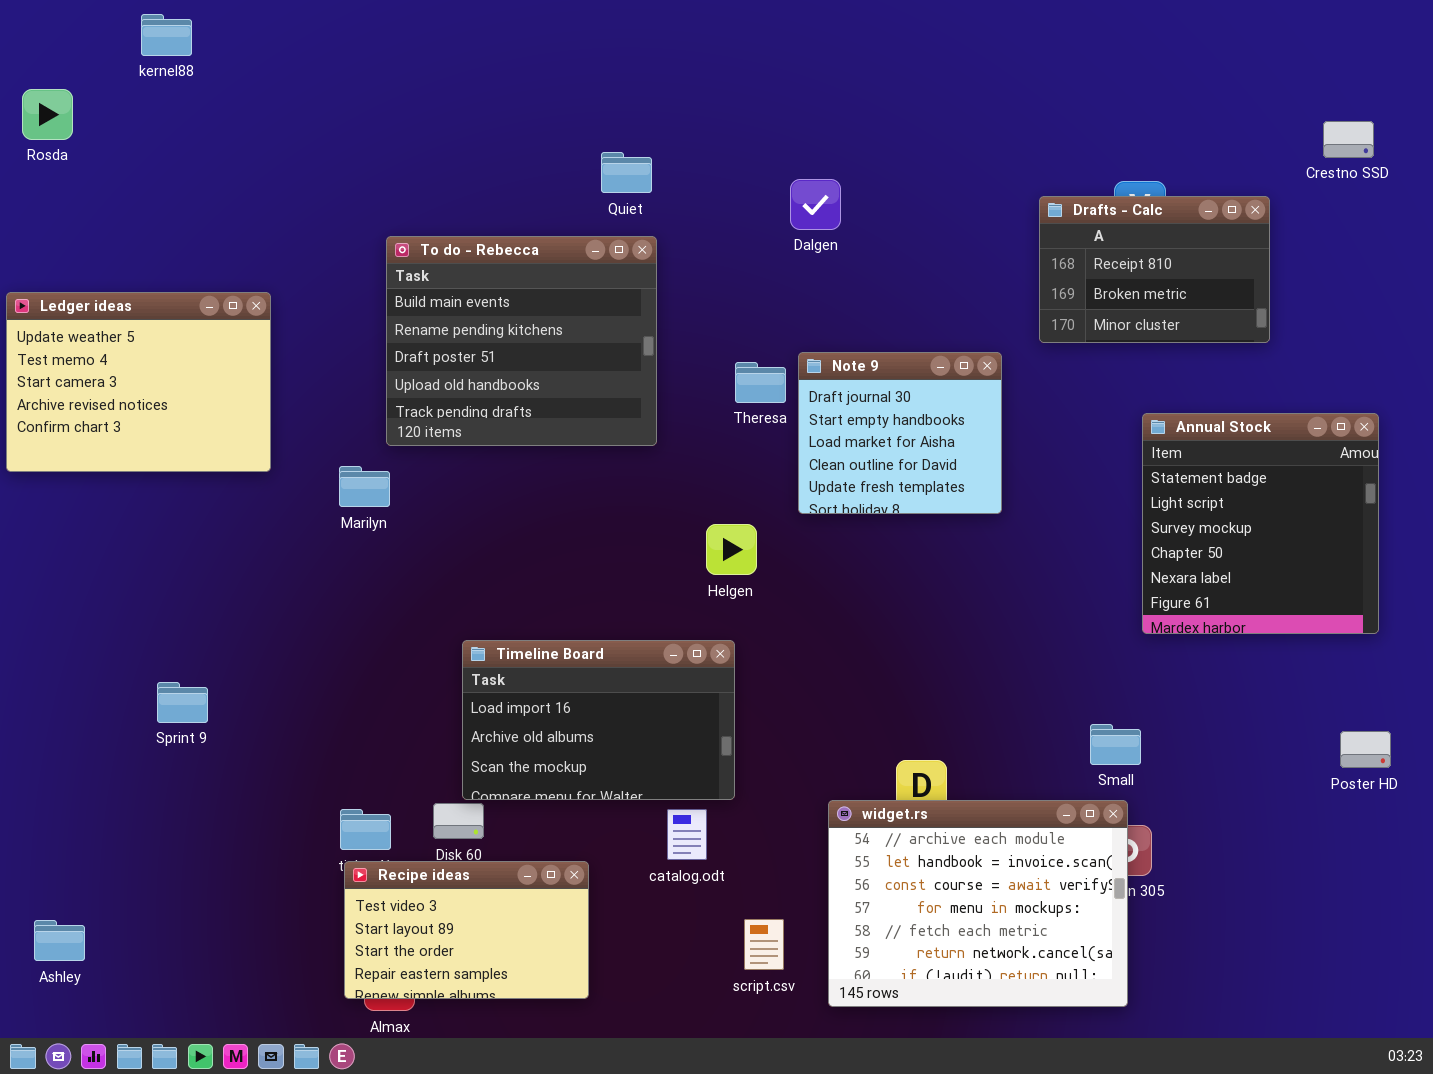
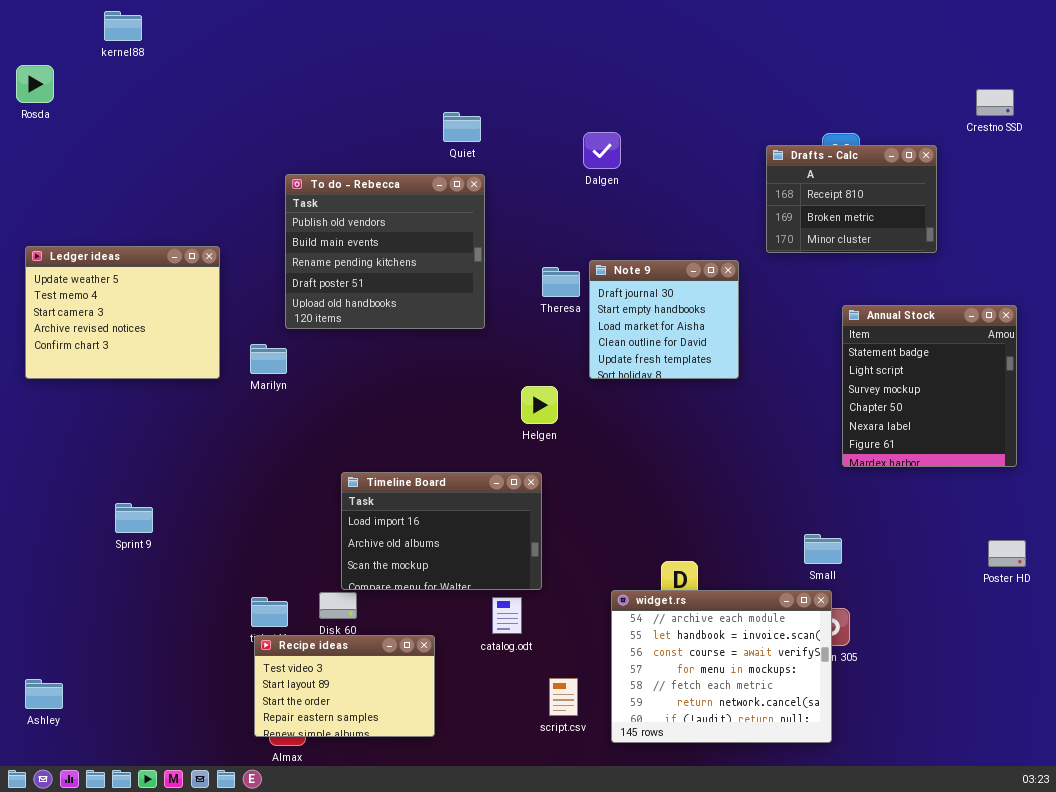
To do - Rebecca: [386,236,657,446] -> [285,174,485,329], scrolled up 1 row
Ledger ideas: [6,292,271,472] -> [25,246,220,379], moved

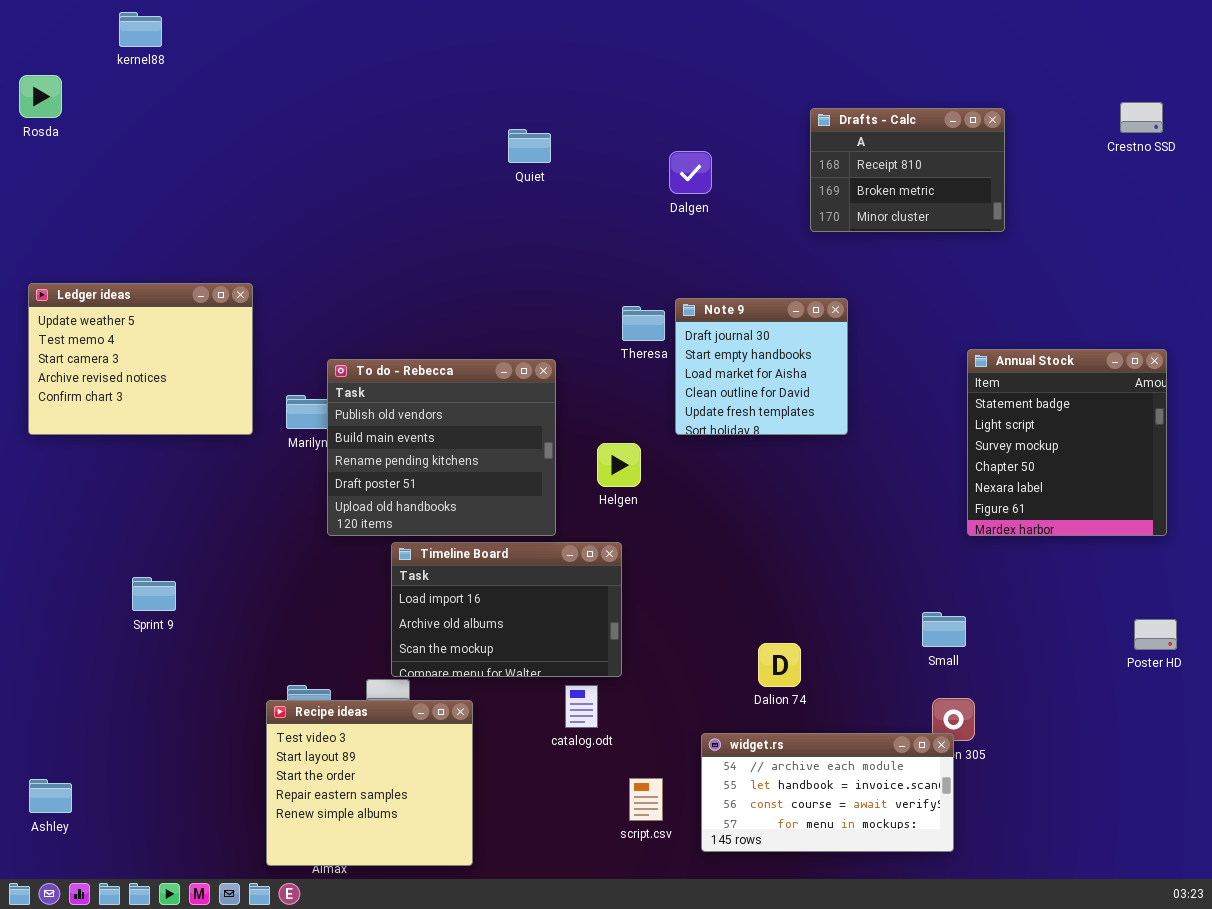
Drafts - Calc: [766,145,937,253] -> [810,108,1005,232], moved
To do - Rebecca: [285,174,485,329] -> [327,359,556,536], moved
widget.rs: [611,590,832,743] -> [701,733,954,852], resized
Recipe ideas: [254,635,435,737] -> [266,700,473,866], moved, resized

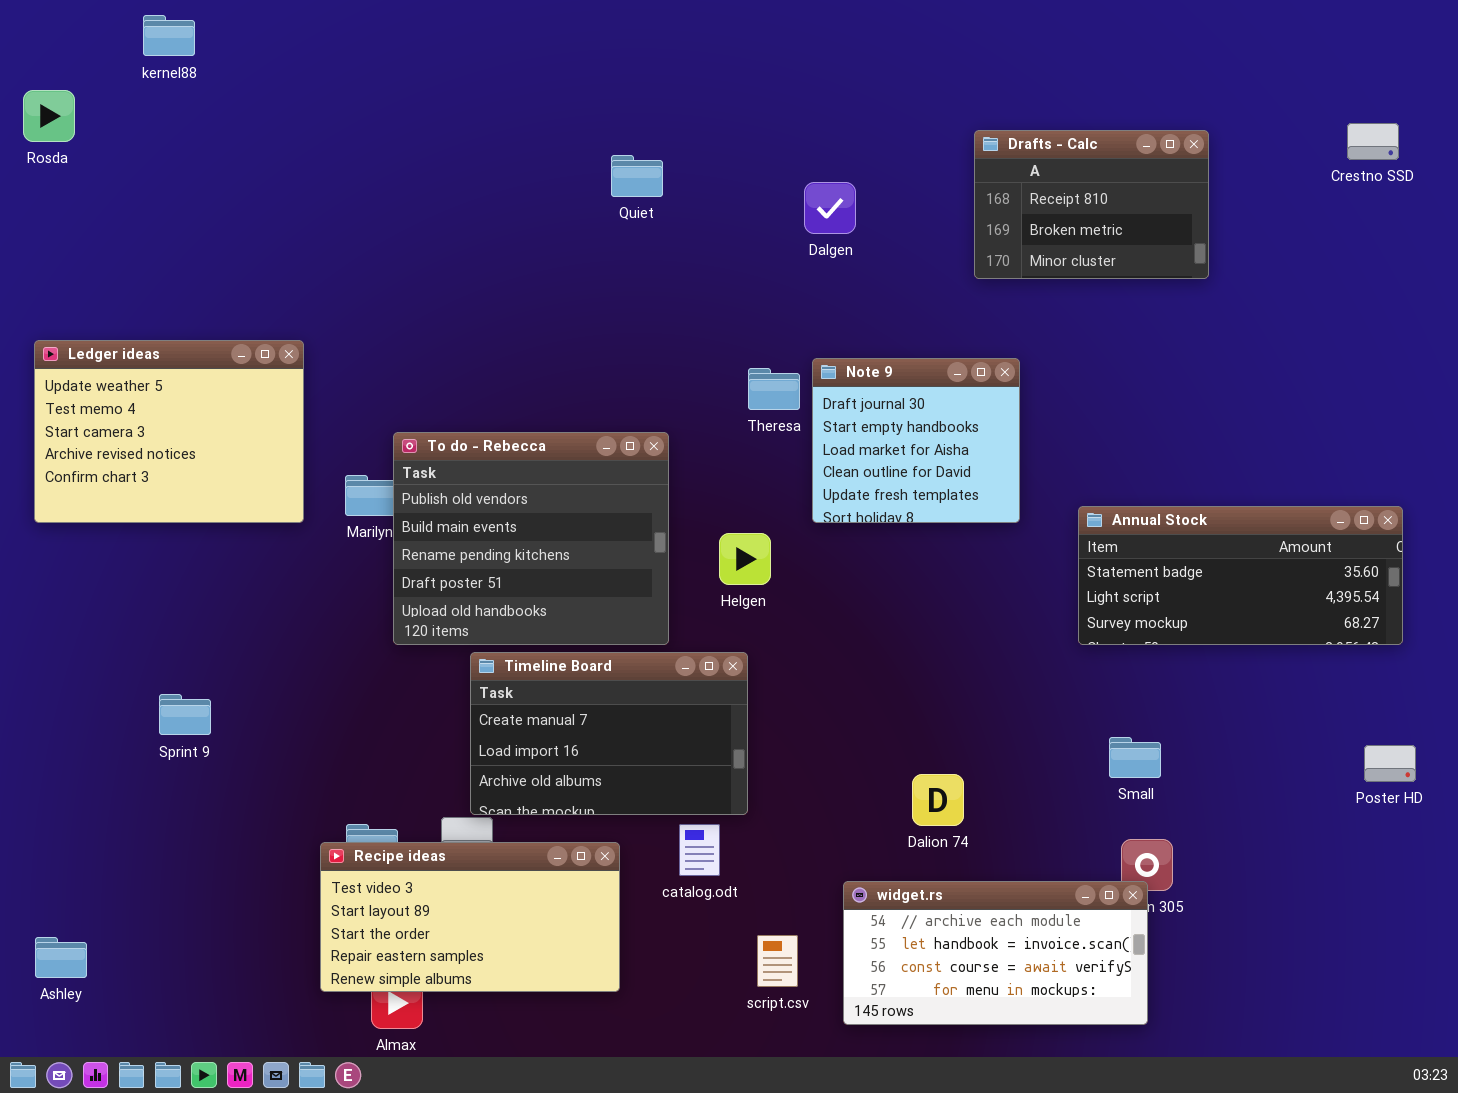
Annual Stock: [967,349,1167,536] -> [1078,506,1403,645], resized
Timeline Board: [391,542,622,677] -> [470,652,748,815], scrolled up 1 row
Recipe ideas: [266,700,473,866] -> [320,842,620,992], resized

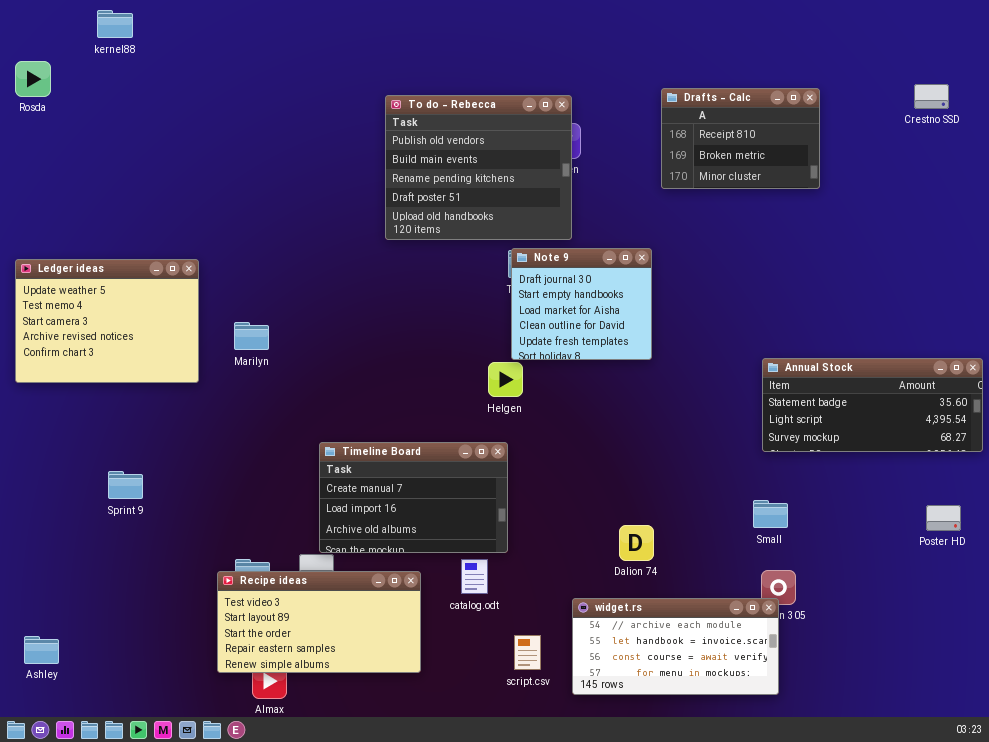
Ledger ideas: [34,340,304,523] -> [15,259,199,383], moved
Note 9: [812,358,1020,523] -> [511,248,652,360], moved
To do - Rebecca: [393,432,669,645] -> [385,95,572,240], moved
Annual Stock: [1078,506,1403,645] -> [762,358,983,452], moved

